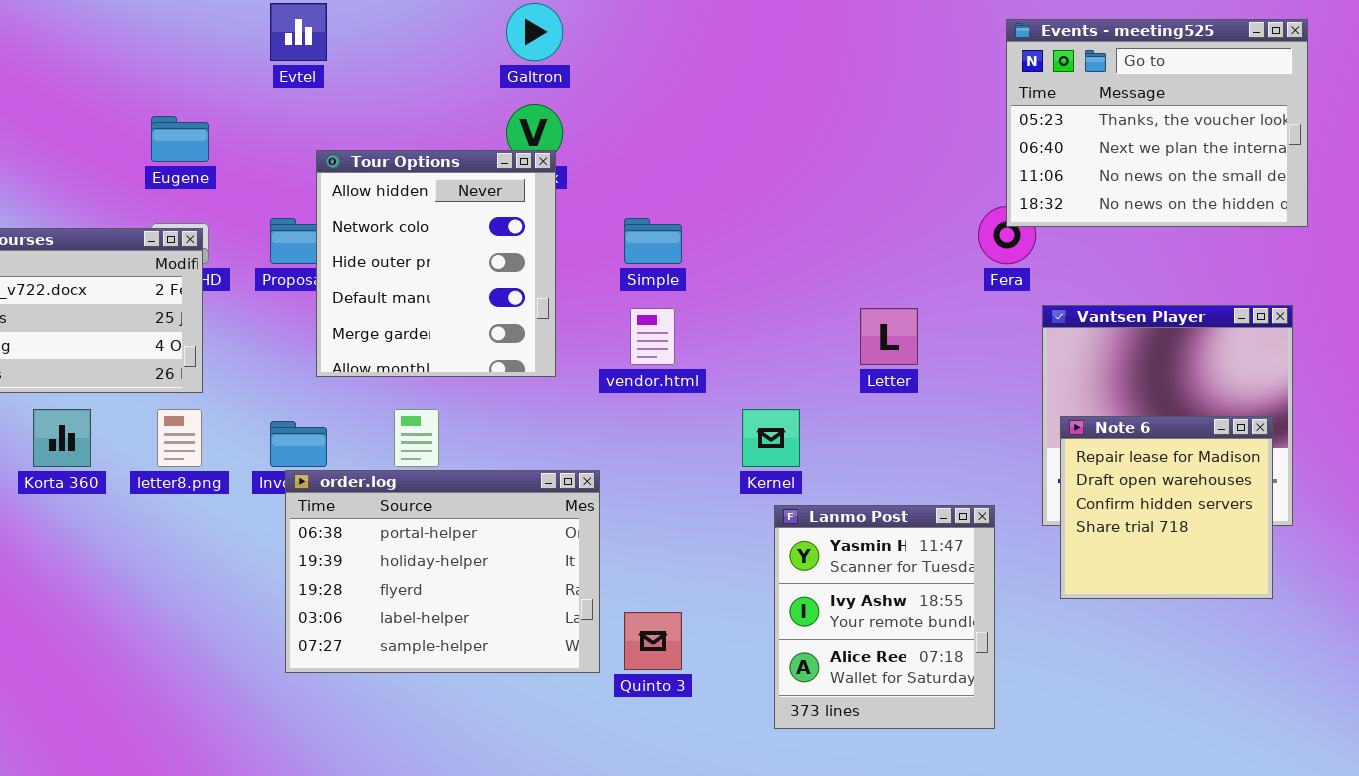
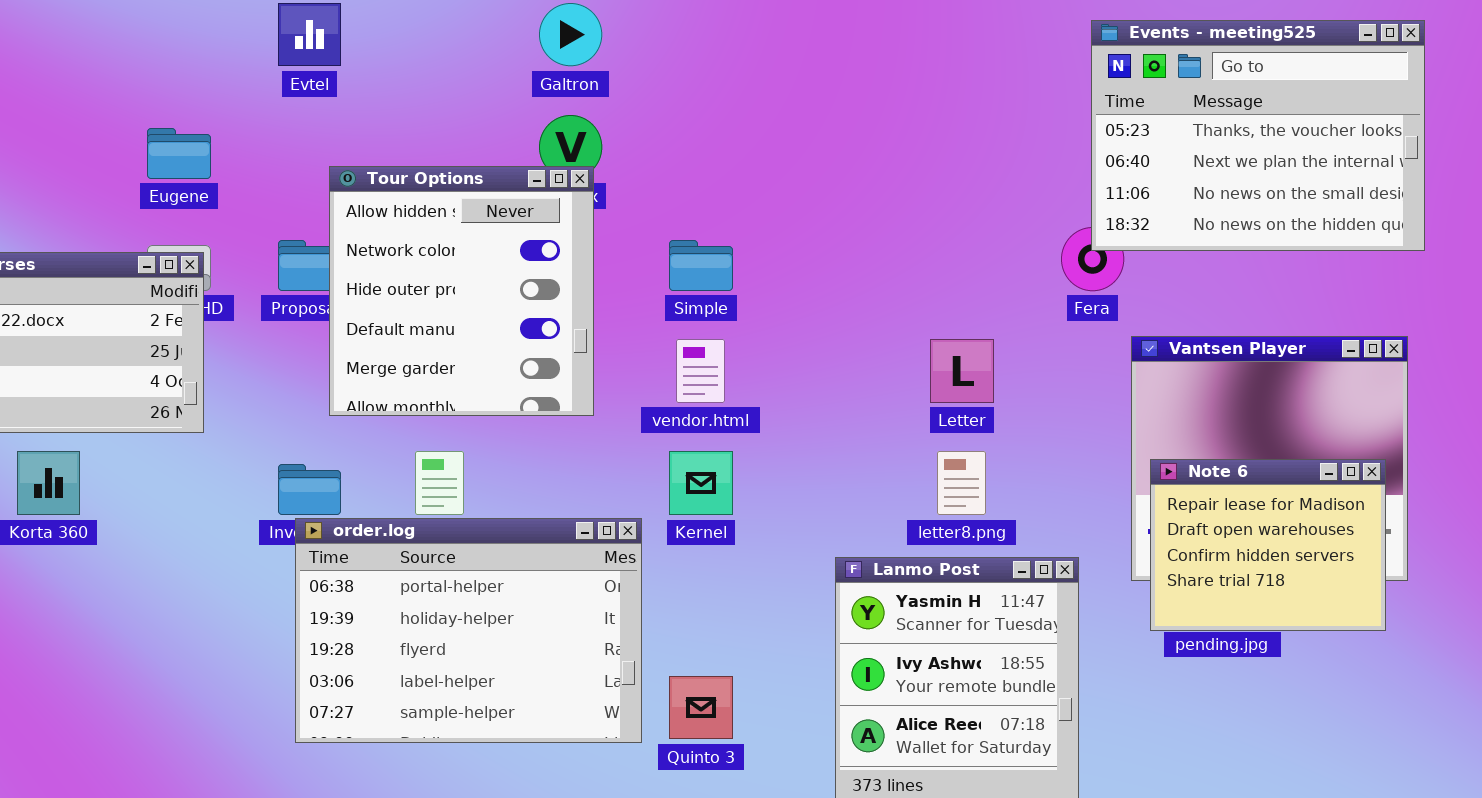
letter8.png: [157,409,202,467] -> [937,451,986,515], moved
Kernel: [742,409,800,467] -> [669,451,733,515], moved
Note 6: [1060,416,1273,599] -> [1150,459,1386,631], resized

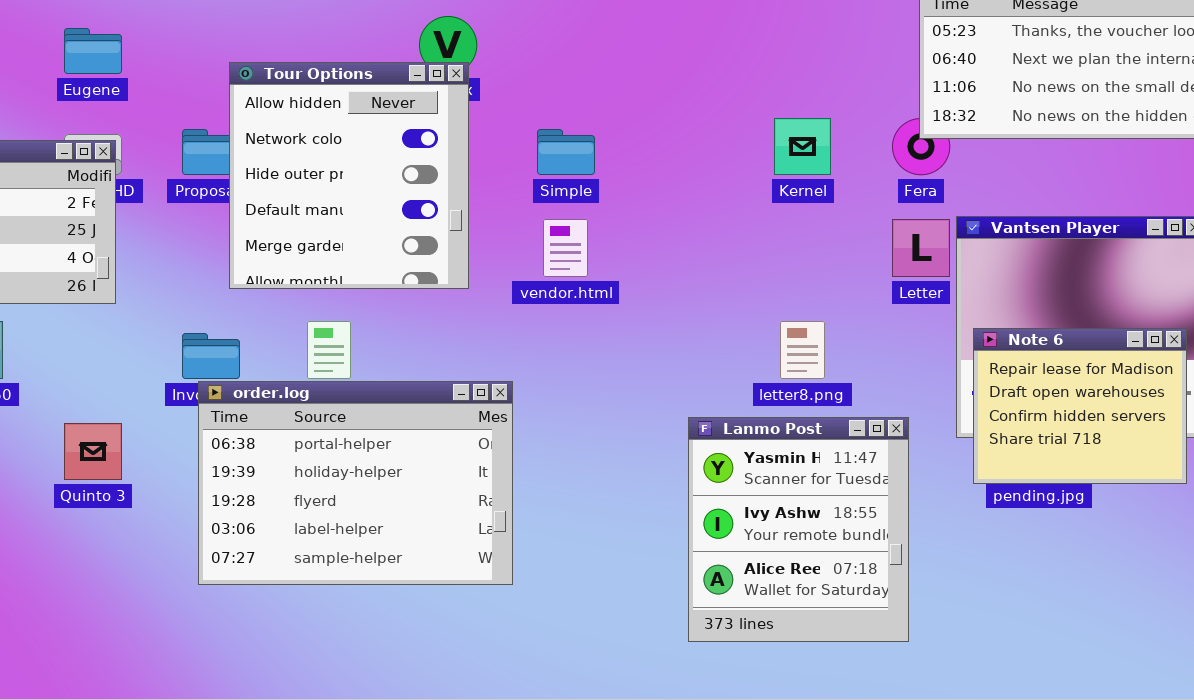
Letter: [930,339,994,403] -> [892,219,950,277], moved
Kernel: [669,451,733,515] -> [774,118,831,175], moved
Quinto 3: [669,676,733,739] -> [64,423,122,480], moved

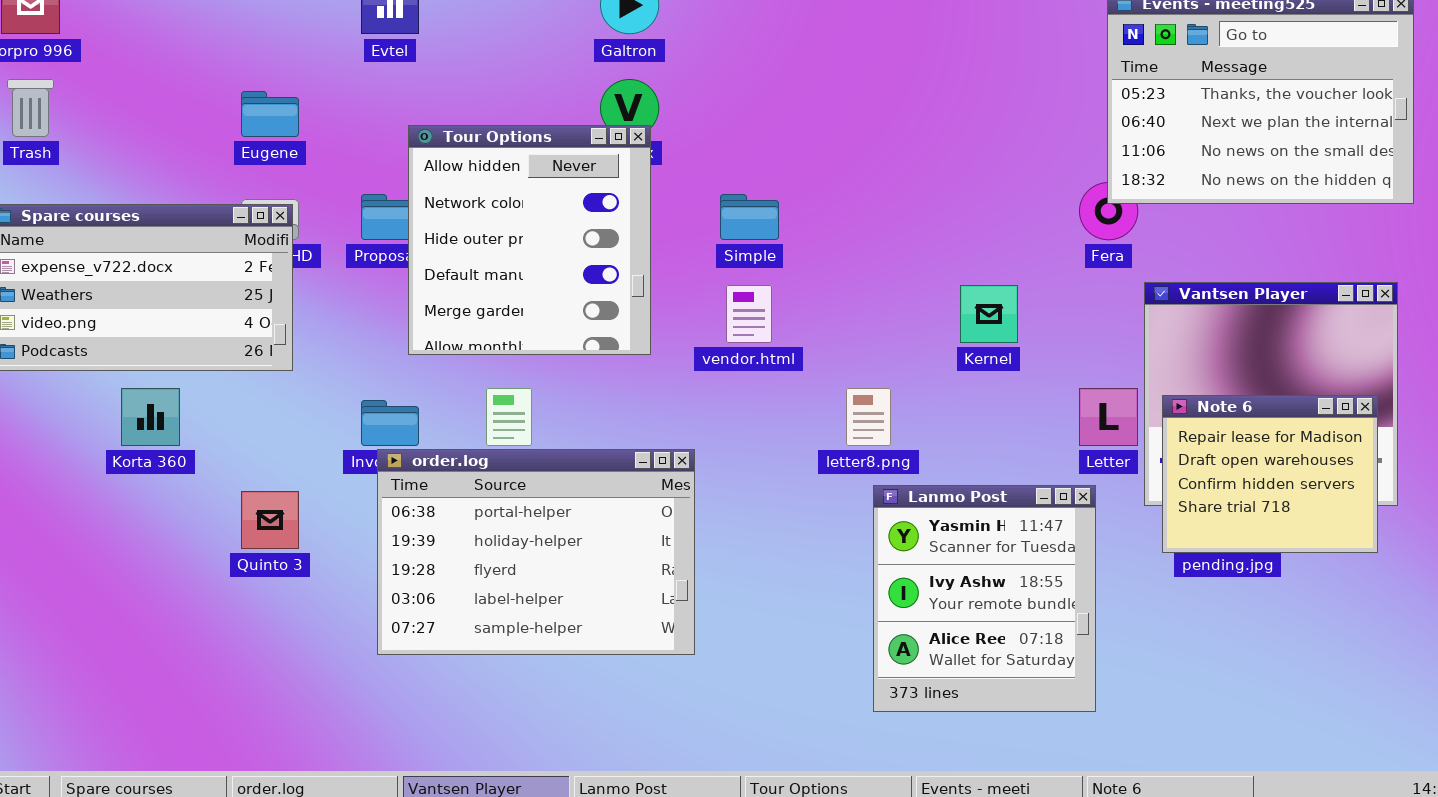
Kernel: [774,118,831,175] -> [960,285,1018,343], moved
Letter: [892,219,950,277] -> [1079,388,1138,446], moved
letter8.png: [780,321,825,379] -> [846,388,891,446], moved

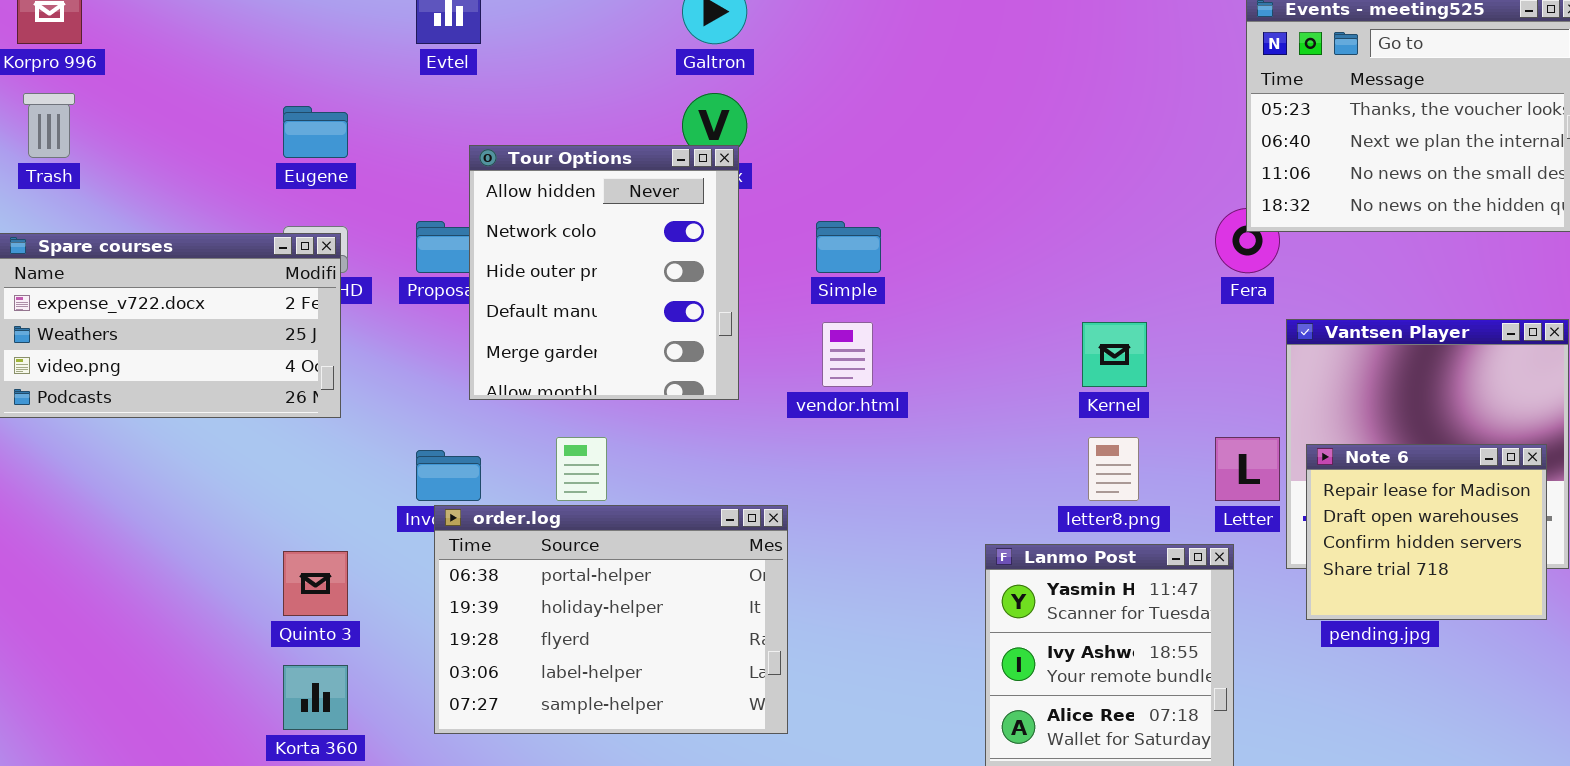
Korta 360: [121,388,180,446] -> [283,665,348,730], moved
letter8.png: [846,388,891,446] -> [1088,437,1139,501], moved

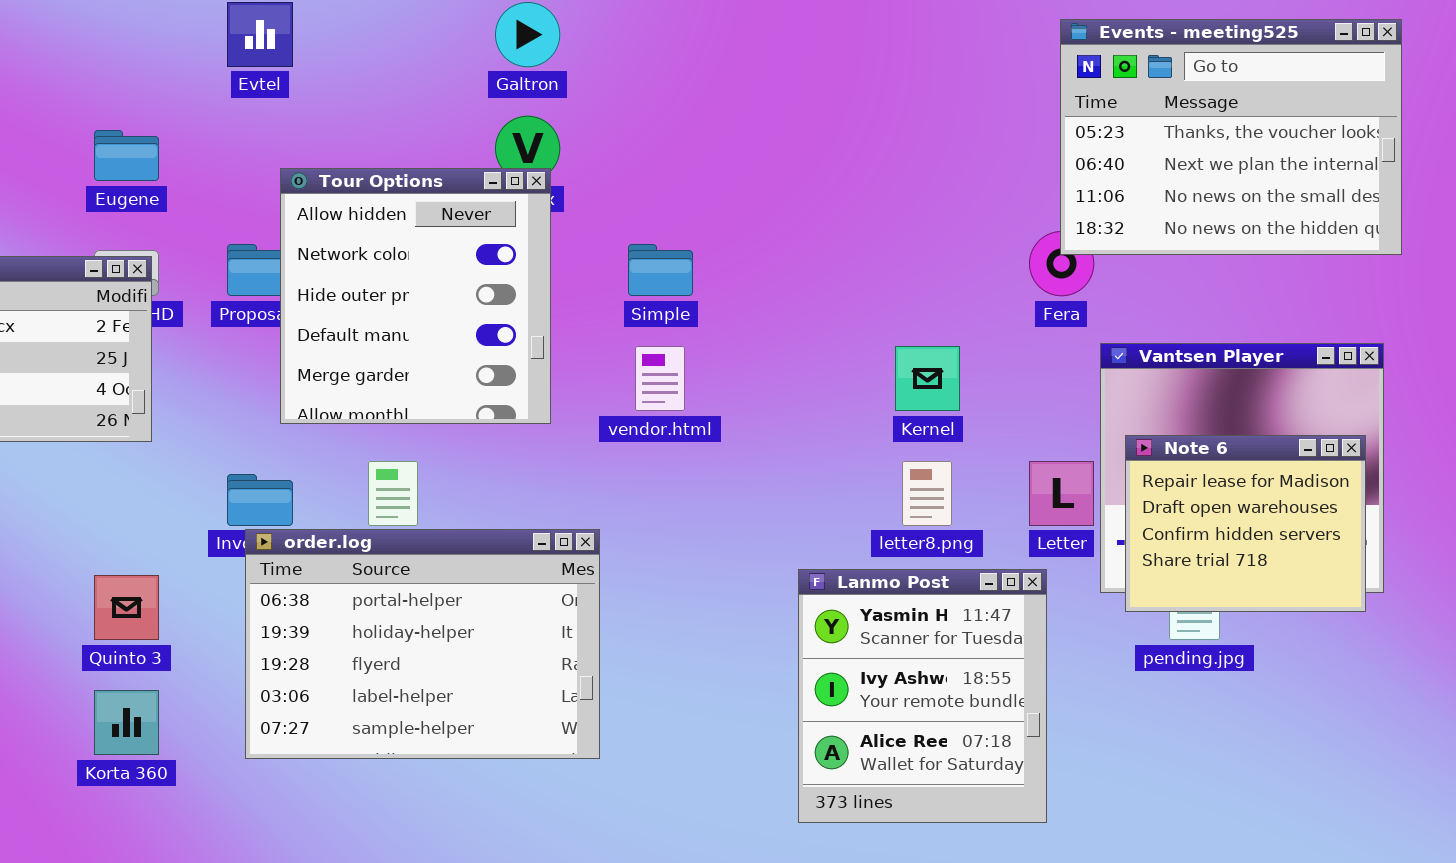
Note 6: [1306,444,1547,620] -> [1125,435,1366,612], moved

